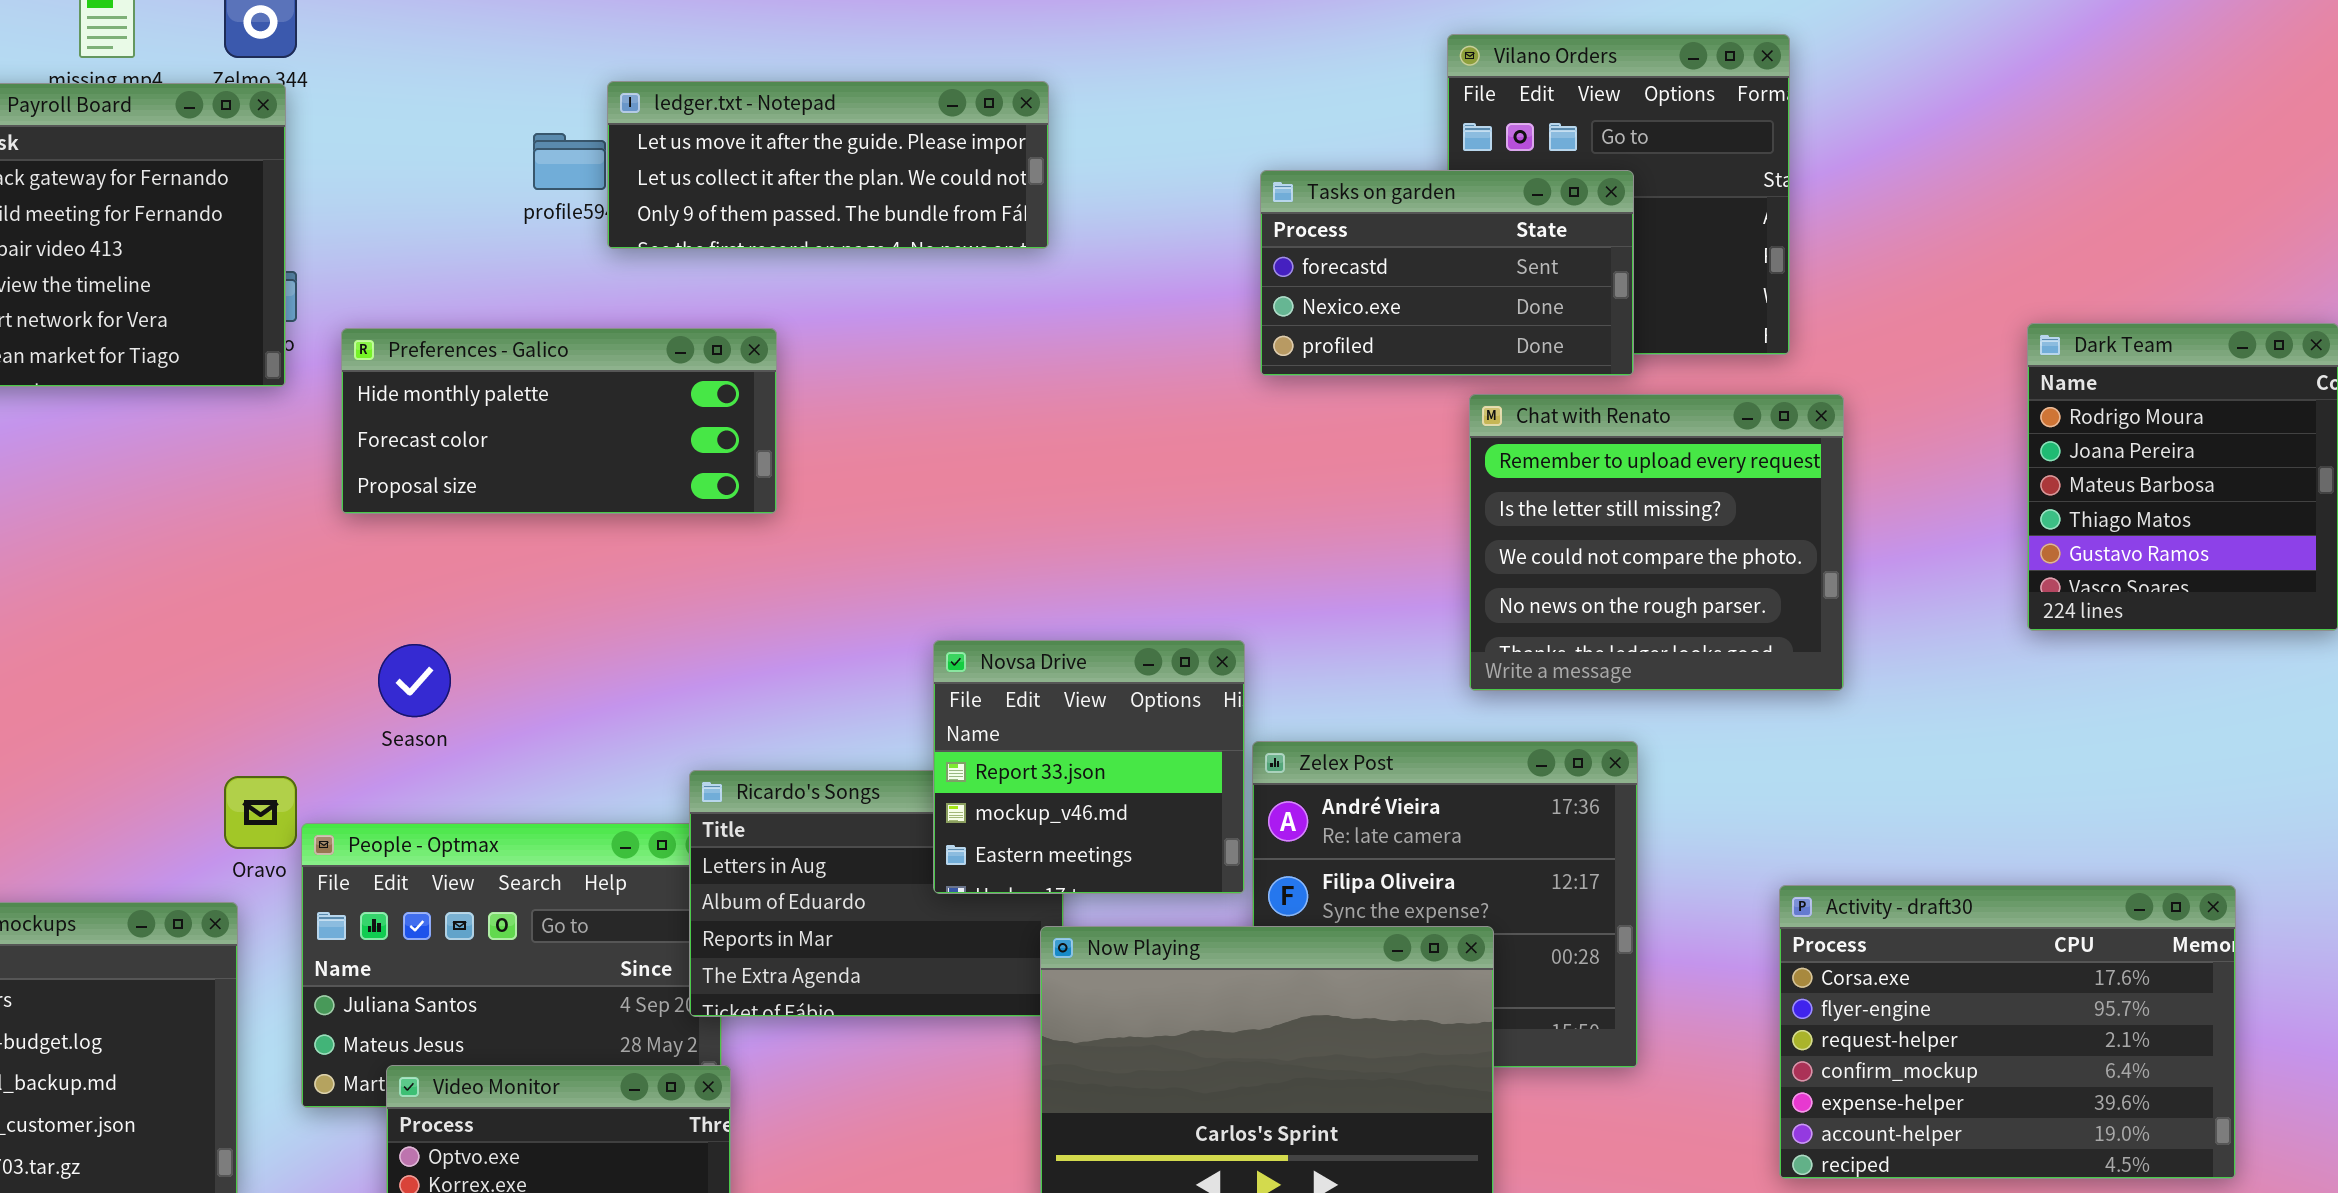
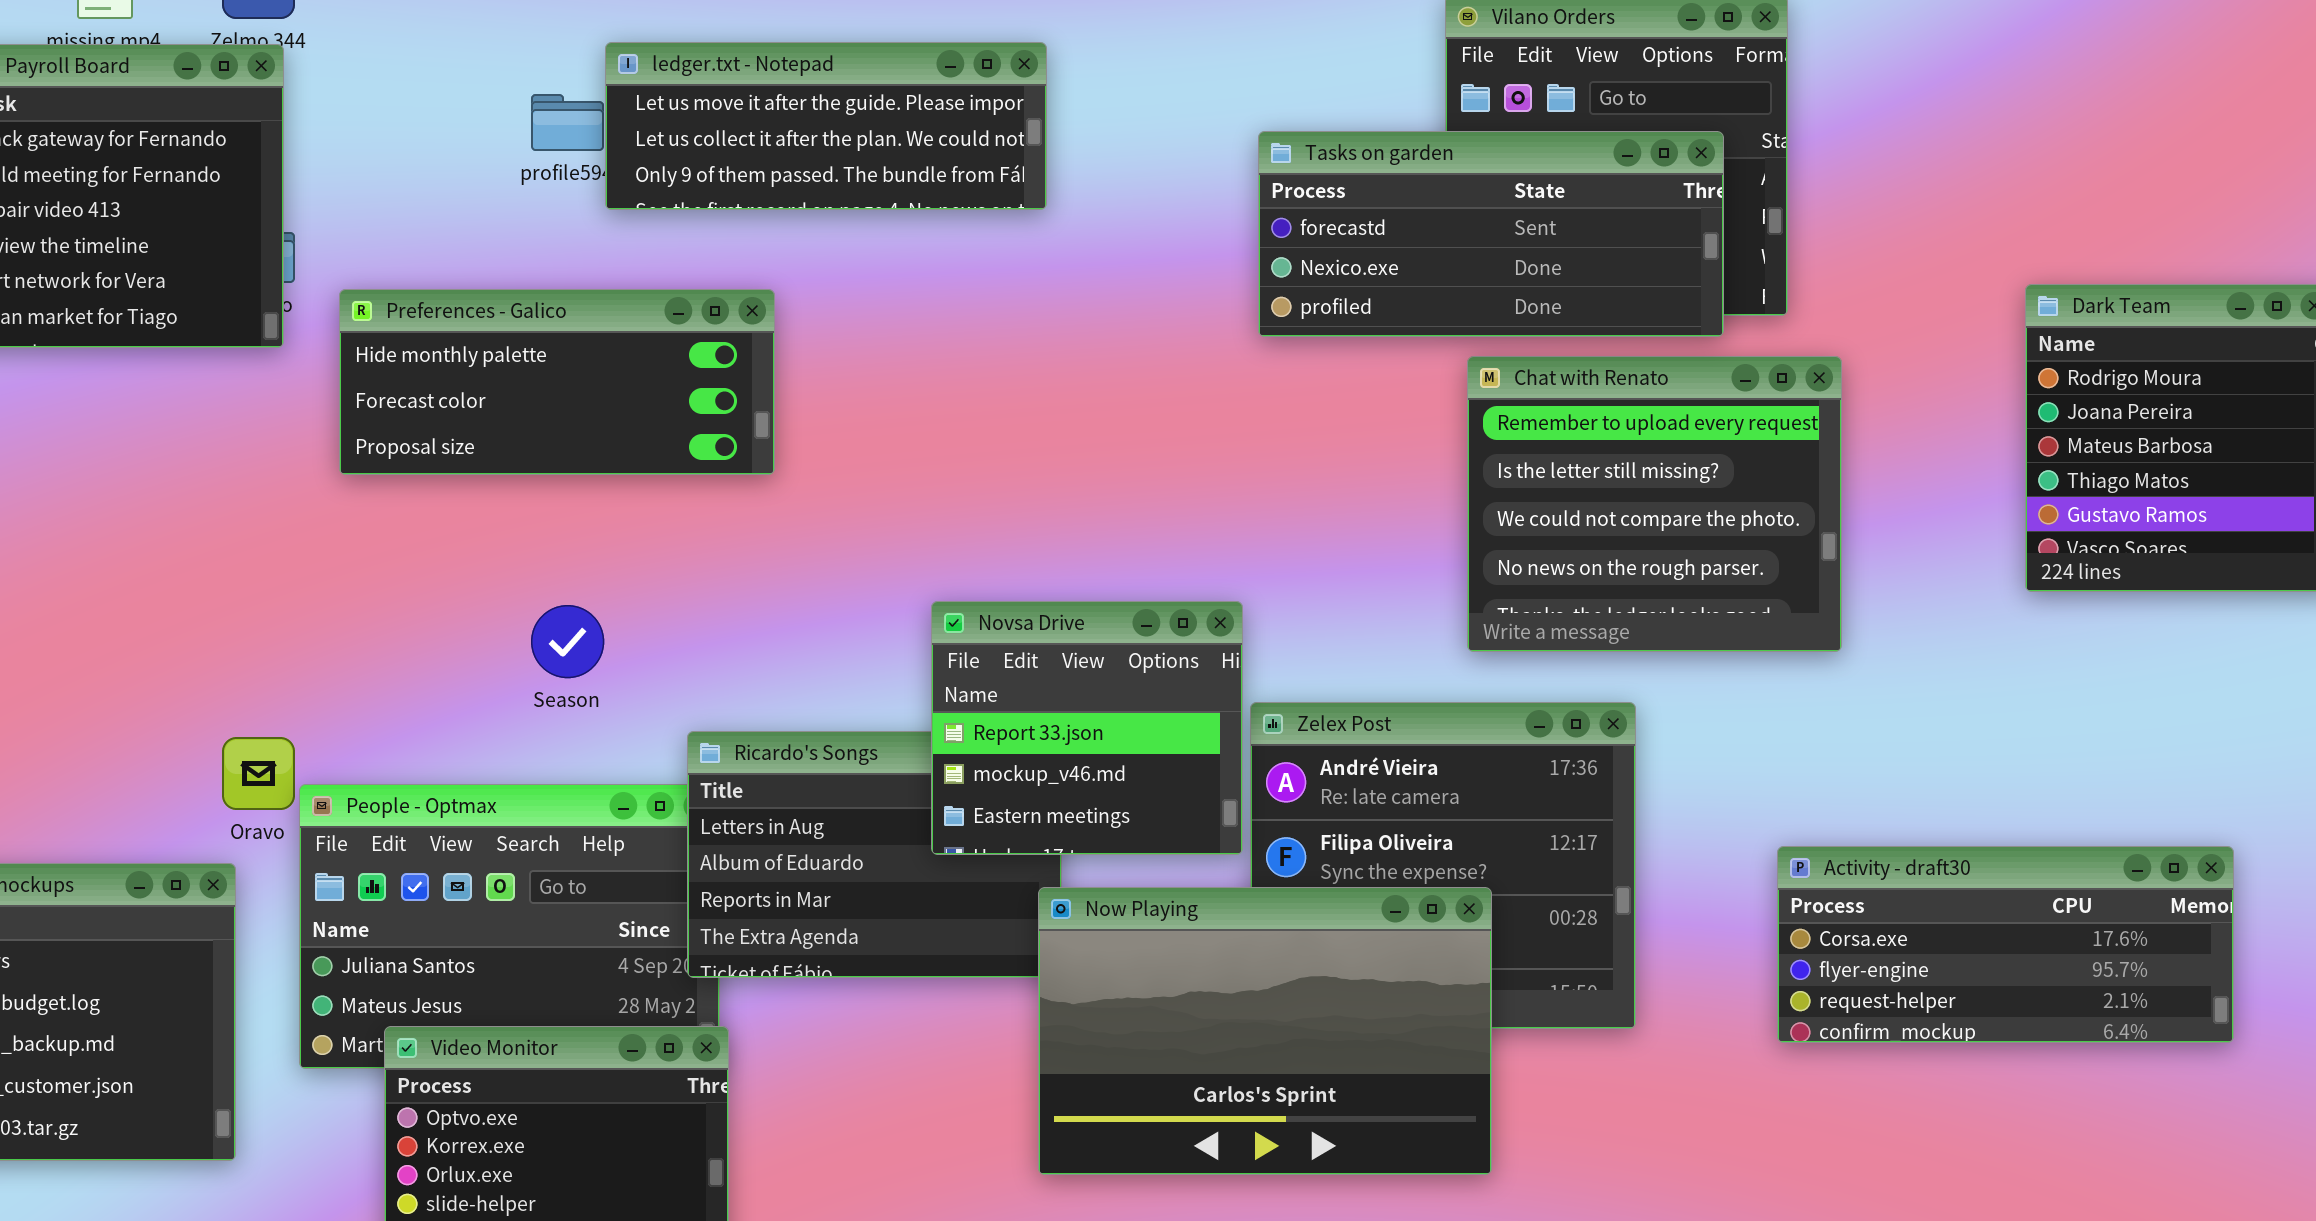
Tasks on garden: [1260,170,1634,376] -> [1258,131,1724,337], resized
Season: [378,644,451,717] -> [531,605,604,678], moved
Activity - draft30: [1779,885,2236,1179] -> [1777,846,2234,1043], resized

